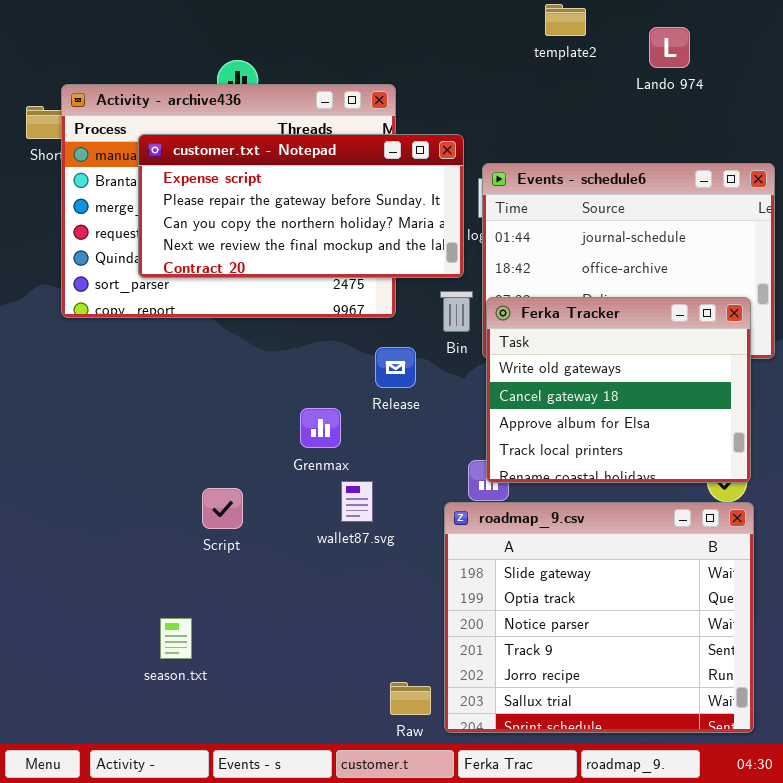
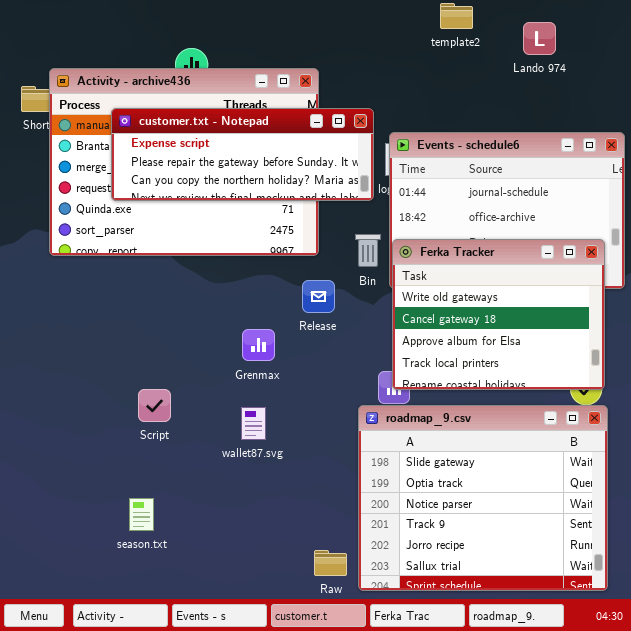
customer.txt - Notepad: [138,134,464,278] -> [111,108,374,201], resized
wallet87.svg: [341,481,373,522] -> [241,407,266,440], moved
Script: [202,488,243,529] -> [138,389,171,422], moved

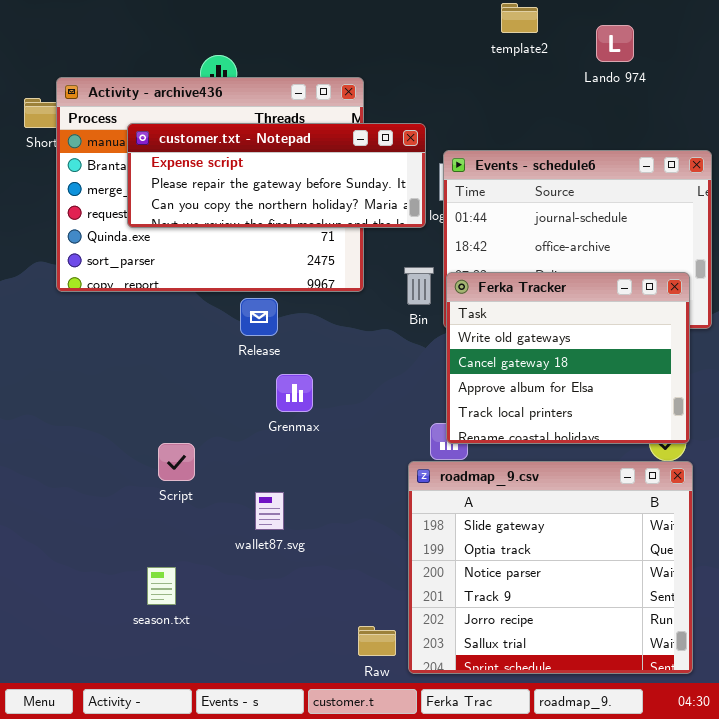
Release: [302,280,335,313] -> [240,298,278,336], moved
wallet87.svg: [241,407,266,440] -> [255,492,284,530], moved

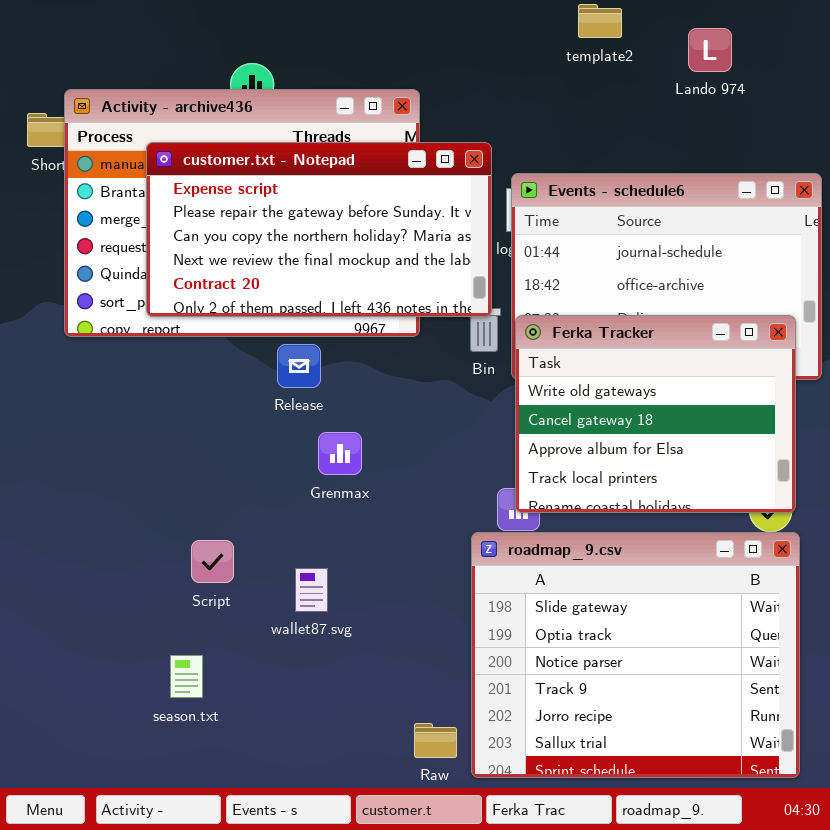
customer.txt - Notepad: [127,123,426,228] -> [146,142,492,317], resized
Script: [158,443,195,481] -> [191,540,234,583], moved

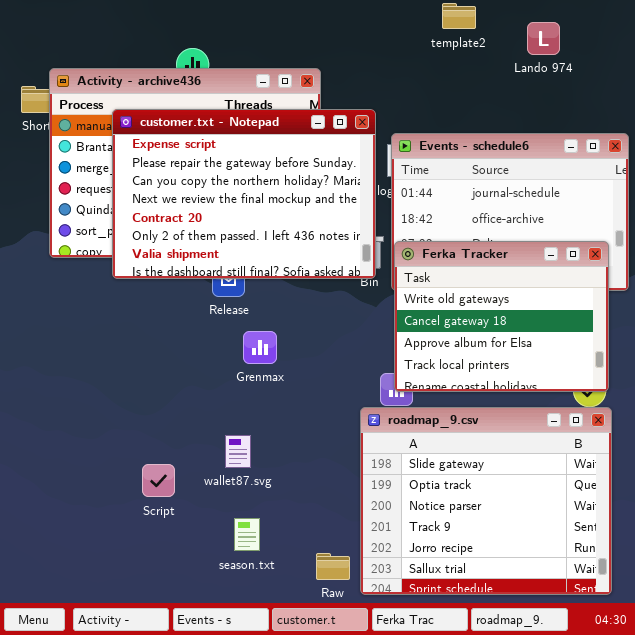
customer.txt - Notepad: [146,142,492,317] -> [112,109,376,279], resized
Script: [191,540,234,583] -> [142,464,175,497], moved
season.txt: [170,655,203,698] -> [234,518,260,551], moved

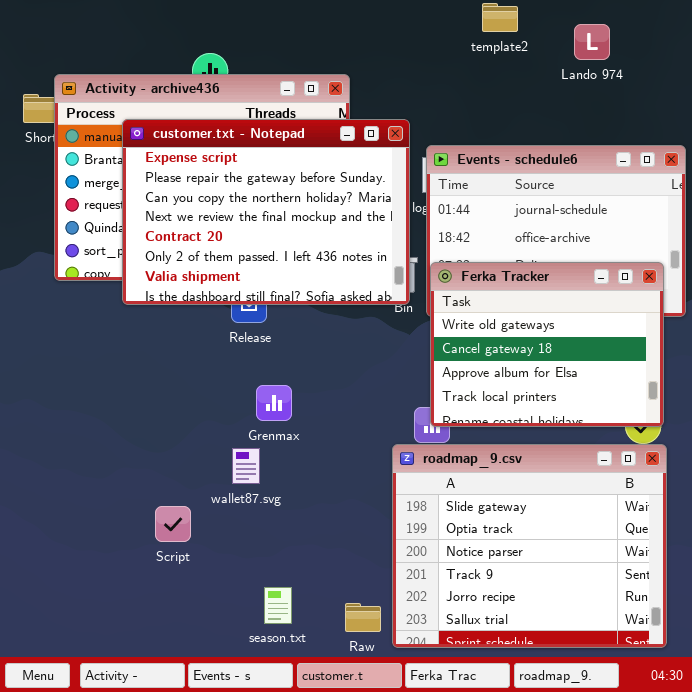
Grenmax: [243,331,277,364] -> [256,385,292,421], moved
wallet87.svg: [225,435,251,468] -> [232,448,260,484], moved
season.txt: [234,518,260,551] -> [264,587,292,624], moved

